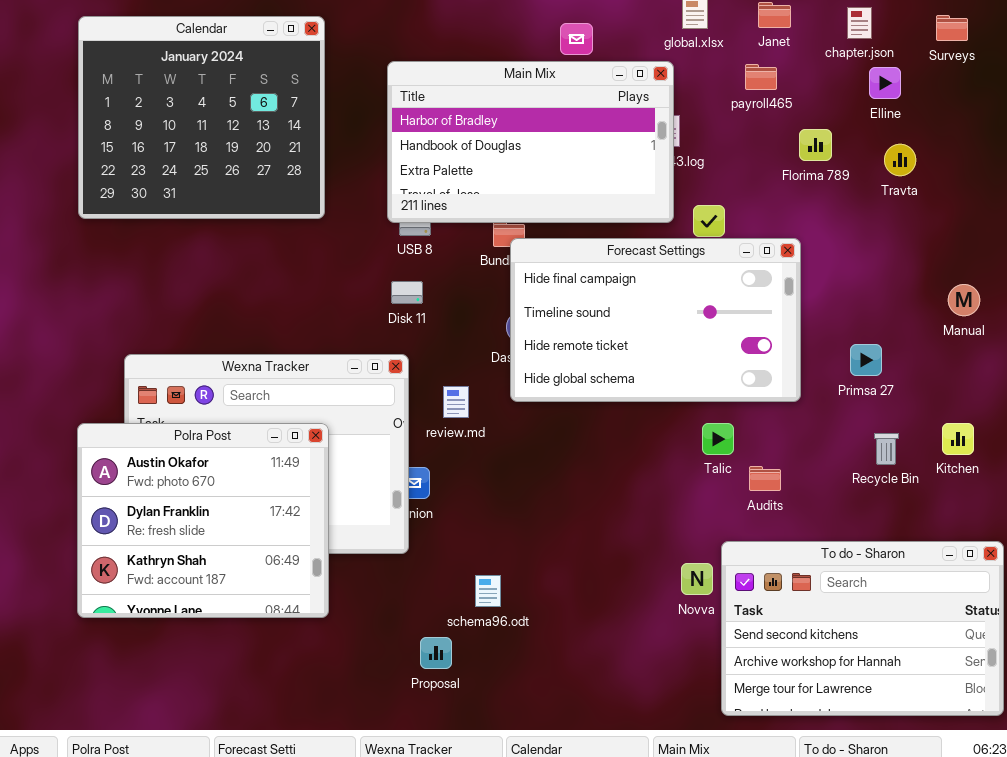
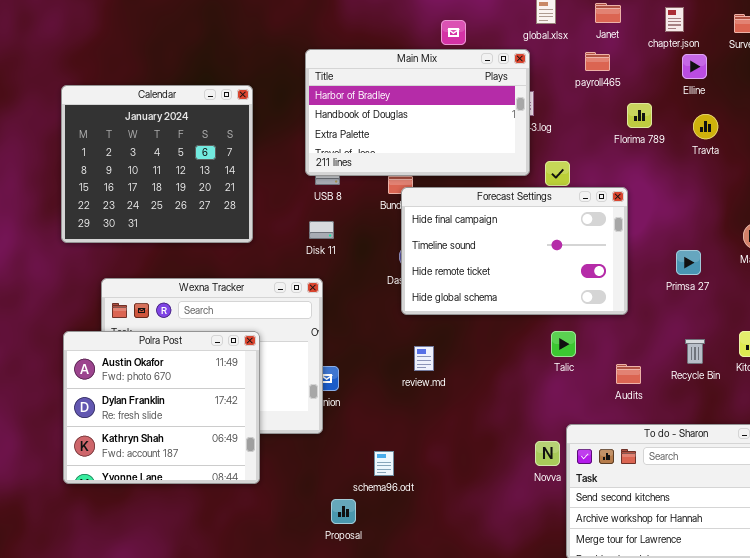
Calendar: [78,16,325,219] -> [61,85,253,243], moved
Primsa 27: [850,344,882,376] -> [676,250,701,275], moved
review.md: [443,386,469,418] -> [414,346,434,371], moved
Audits: [749,466,781,491] -> [616,364,641,384], moved

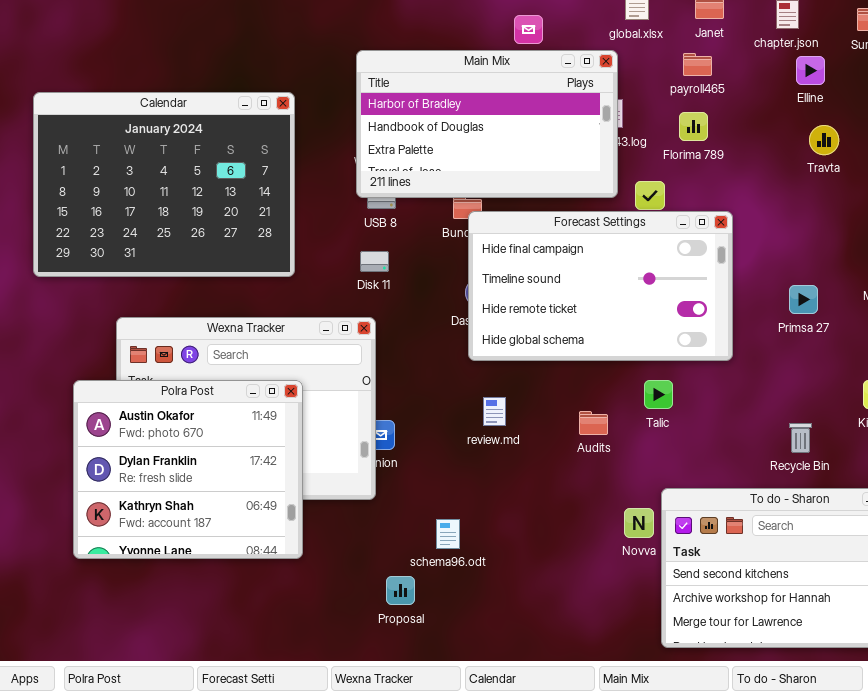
Calendar: [61,85,253,243] -> [33,92,295,277], resized
Florima 789: [627,103,652,128] -> [679,112,708,141], moved
Recycle Bin: [685,339,705,364] -> [789,423,812,453], moved
Audits: [616,364,641,384] -> [579,411,608,435], moved

